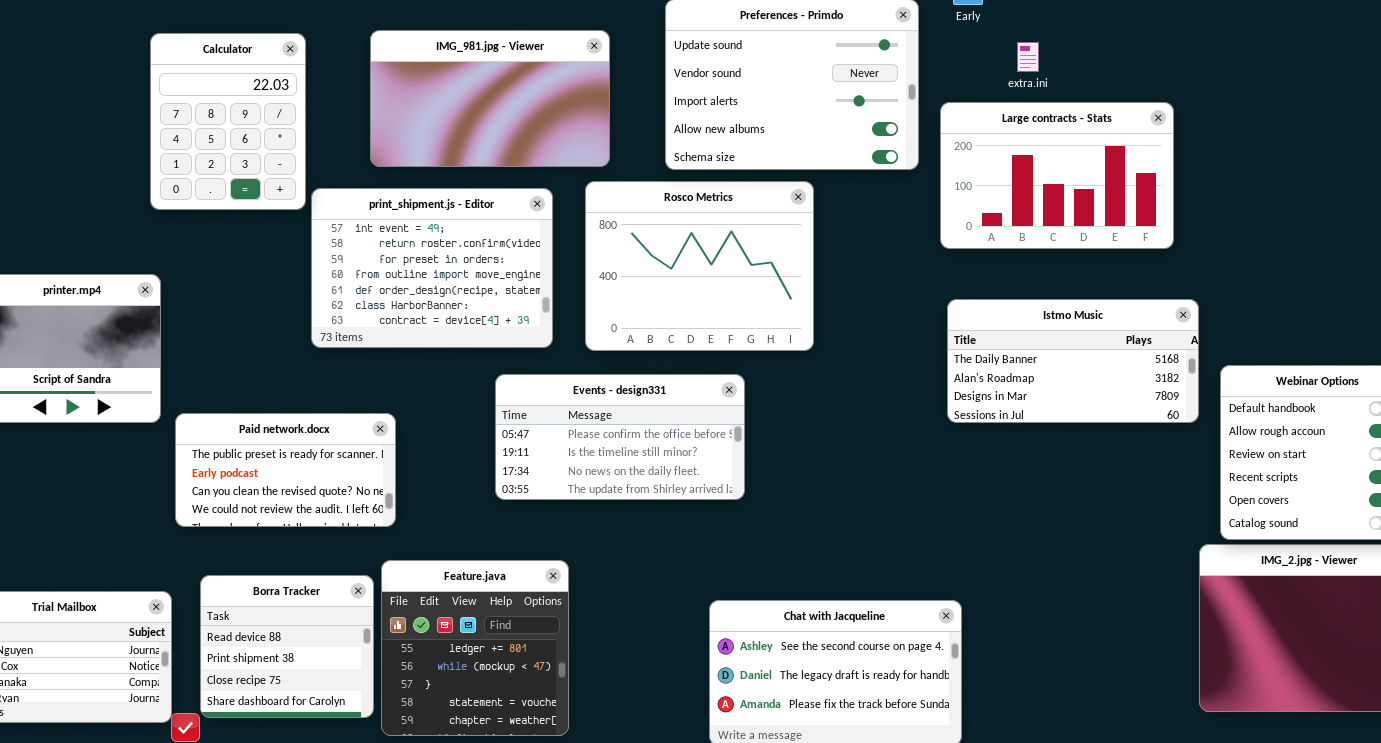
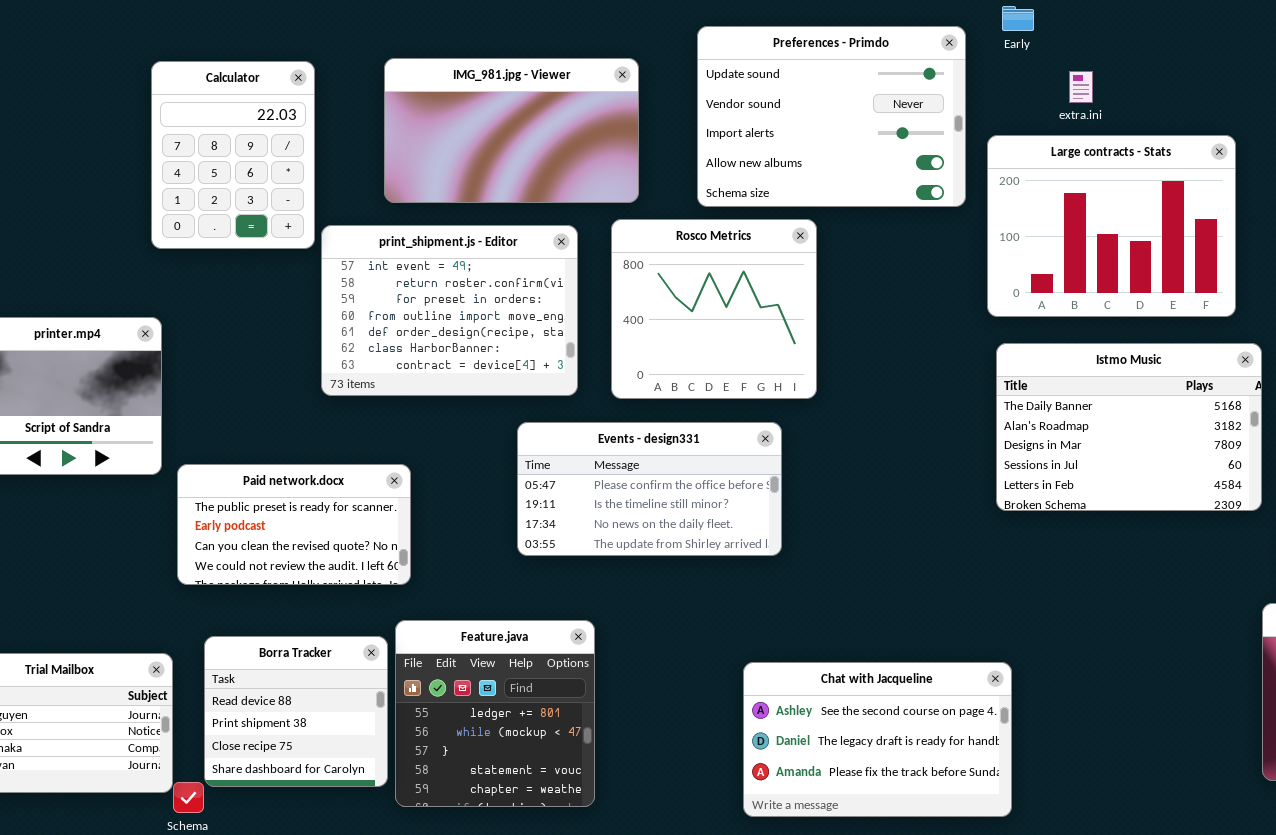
Large contracts - Stats: [940,102,1174,249] -> [987,135,1236,317], resized
Rosco Metrics: [585,181,814,351] -> [611,219,817,399], resized
Istmo Music: [947,299,1199,423] -> [996,343,1262,511], resized

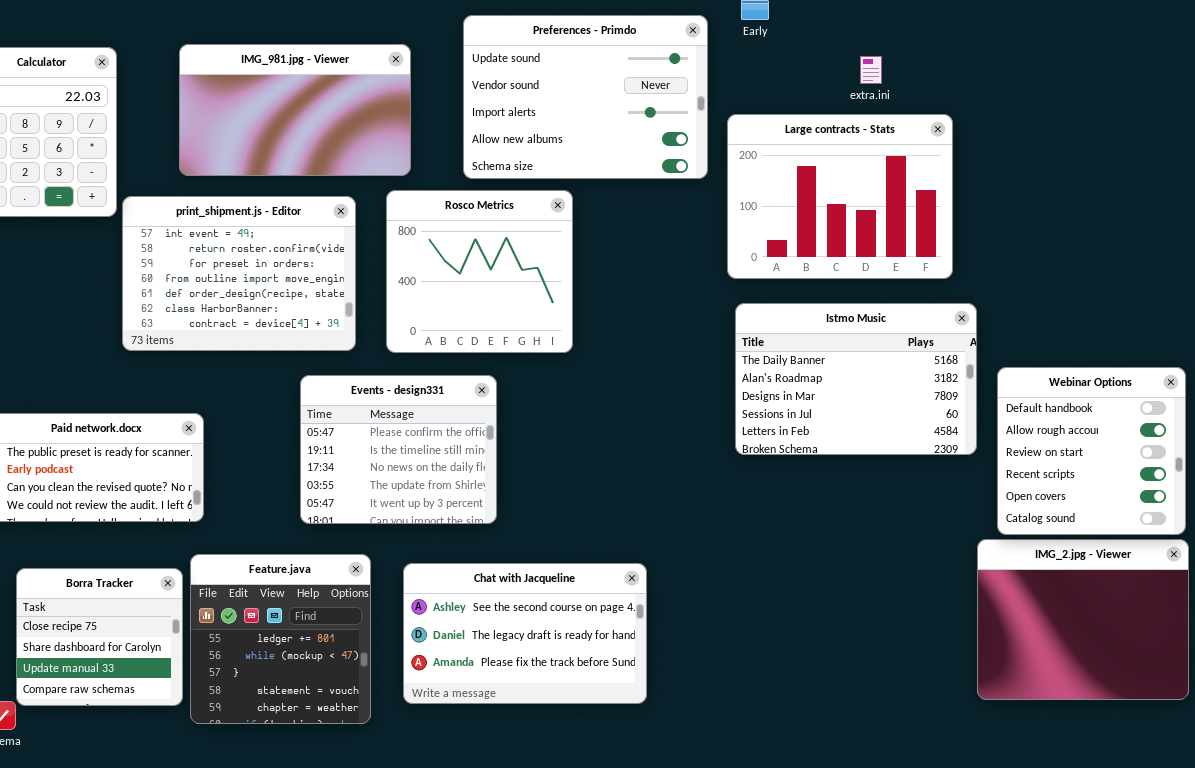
extra.ini: [1069,71,1093,103] -> [860,56,882,84], moved
Events - design331: [517,422,782,556] -> [300,375,497,524], resized
Borra Tracker: [204,636,388,787] -> [16,568,183,706], scrolled down 2 rows
Chat with Jacqueline: [743,662,1012,817] -> [403,563,647,704], moved

